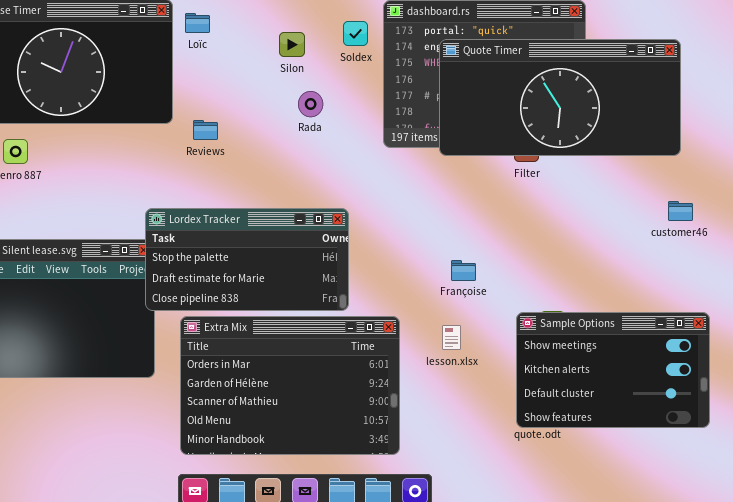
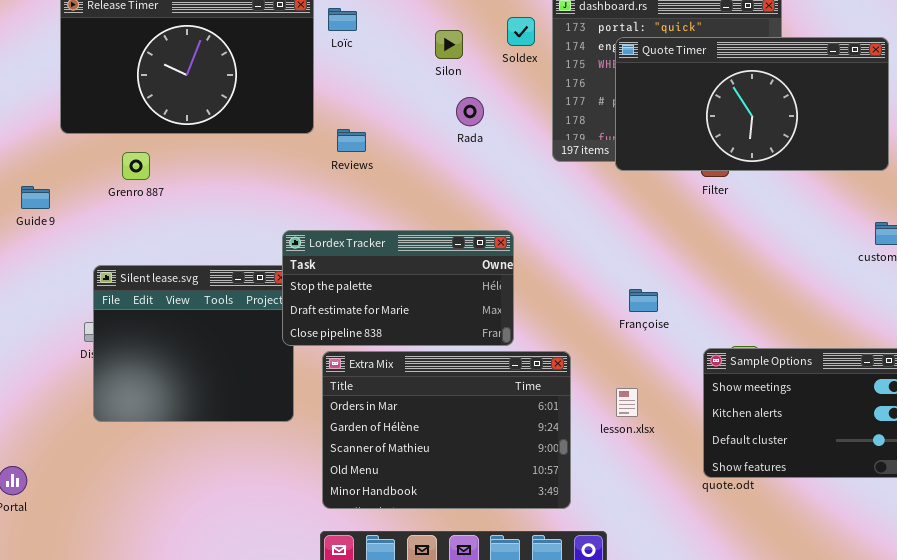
lesson.xlsx: [442,325,461,350] -> [616,388,638,417], moved

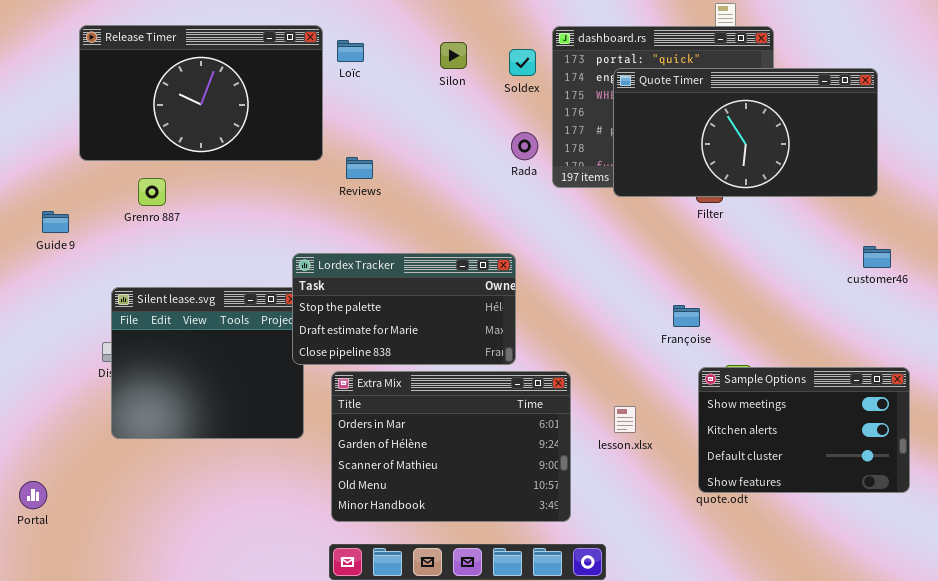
Silon: [435,30,463,59] -> [440,42,467,69], moved
Rada: [456,97,484,126] -> [511,132,538,160], moved
Françoise: [629,289,658,312] -> [673,305,700,327], moved

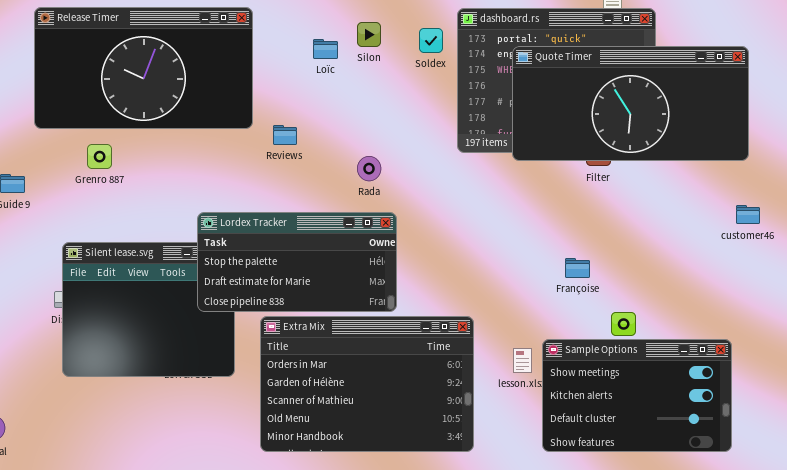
Loïc: [337,40,364,62] -> [313,39,338,59], moved
Rada: [511,132,538,160] -> [357,156,381,181], moved
Lordex Tracker: [292,253,516,365] -> [197,212,397,312], moved
Sample Options: [698,367,910,493] -> [542,339,732,452], moved

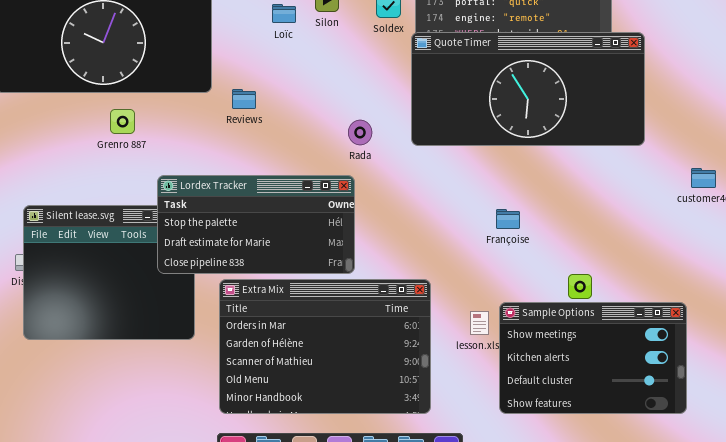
Quote Timer: [512,46,749,161] -> [411,32,645,146], moved
Grenro 887: [87,144,112,169] -> [110,109,135,134], moved
Rada: [357,156,381,181] -> [348,120,372,145], moved
Françoise: [565,258,590,278] -> [496,209,520,229], moved

